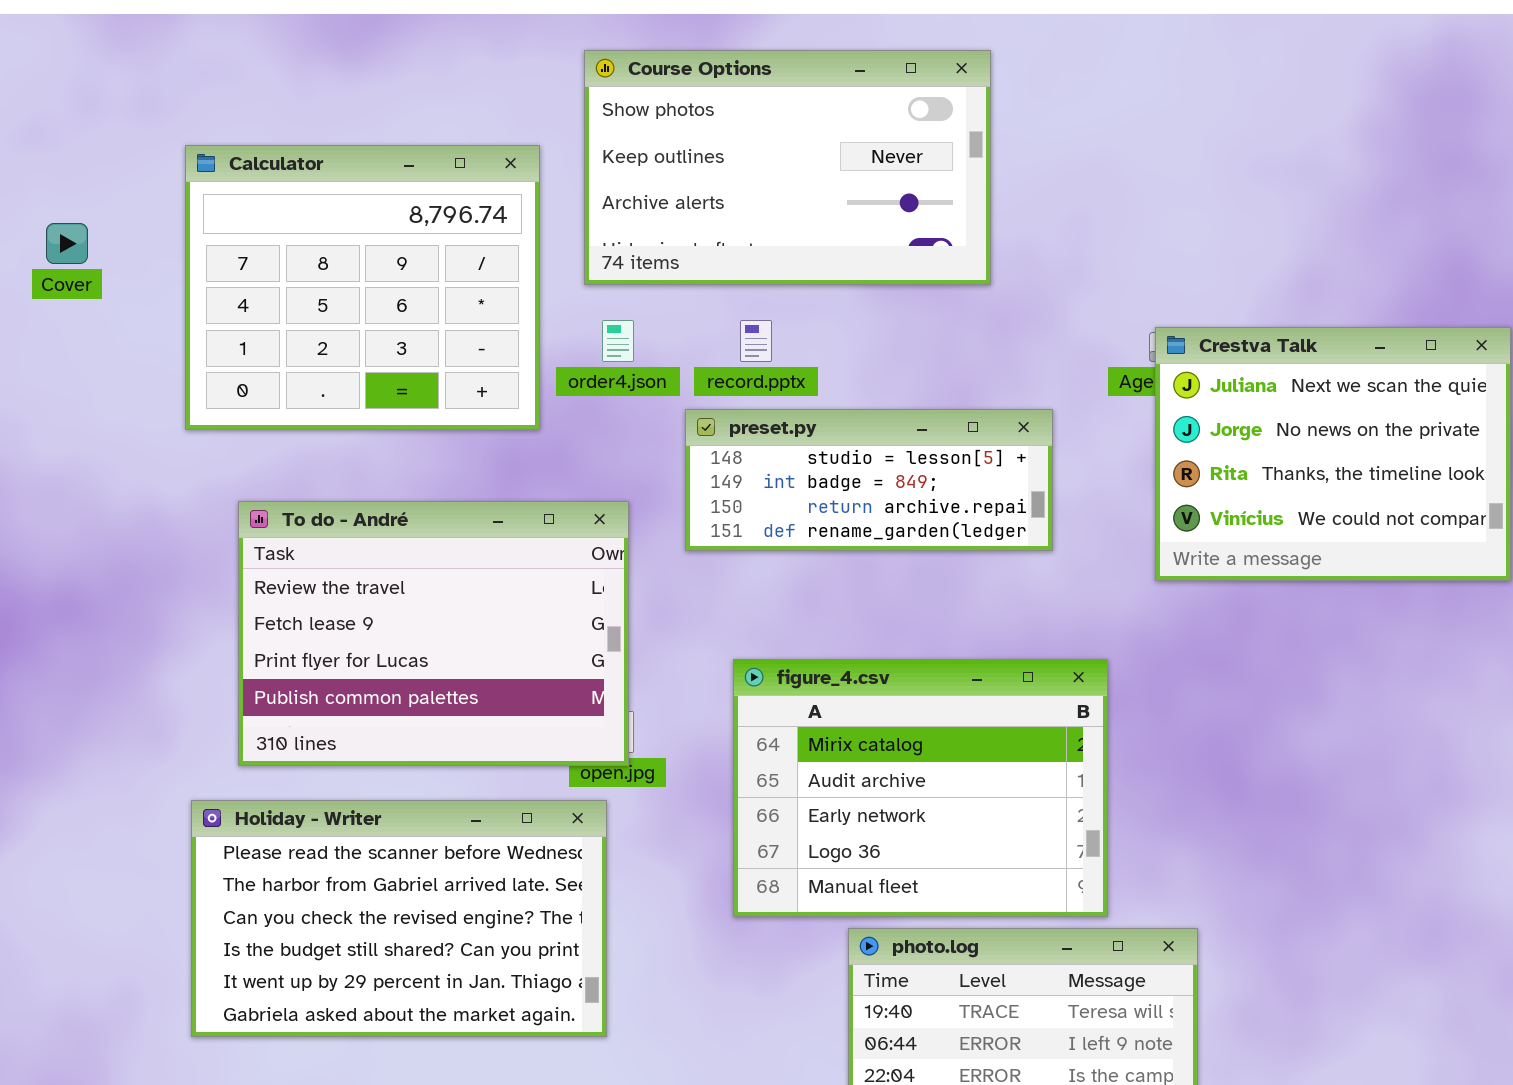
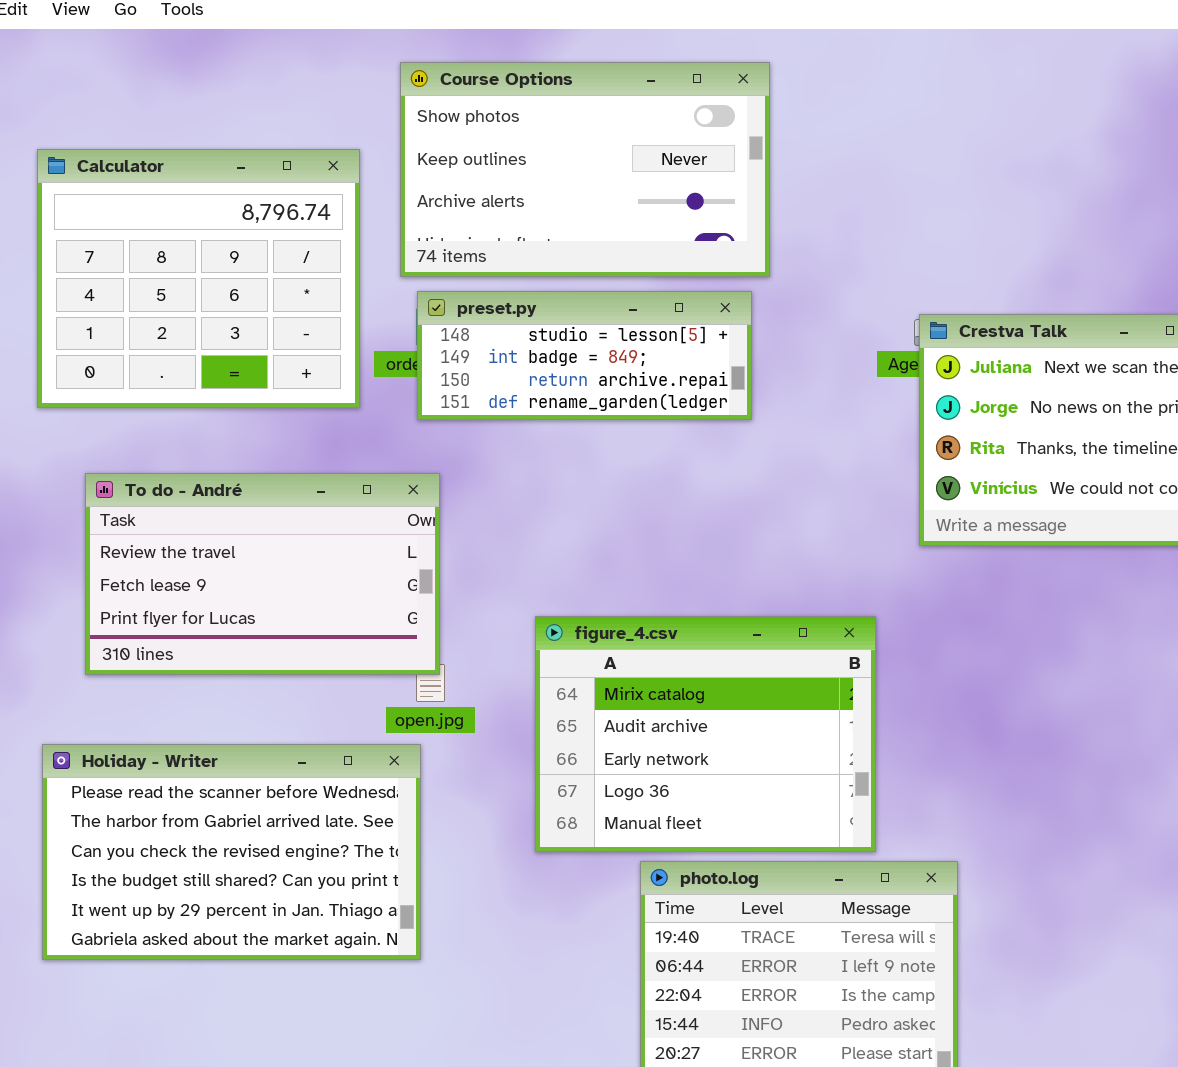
preset.py: [685,409,1053,551] -> [417,291,752,420], moved
To do - André: [238,501,629,766] -> [85,473,440,675], resized

